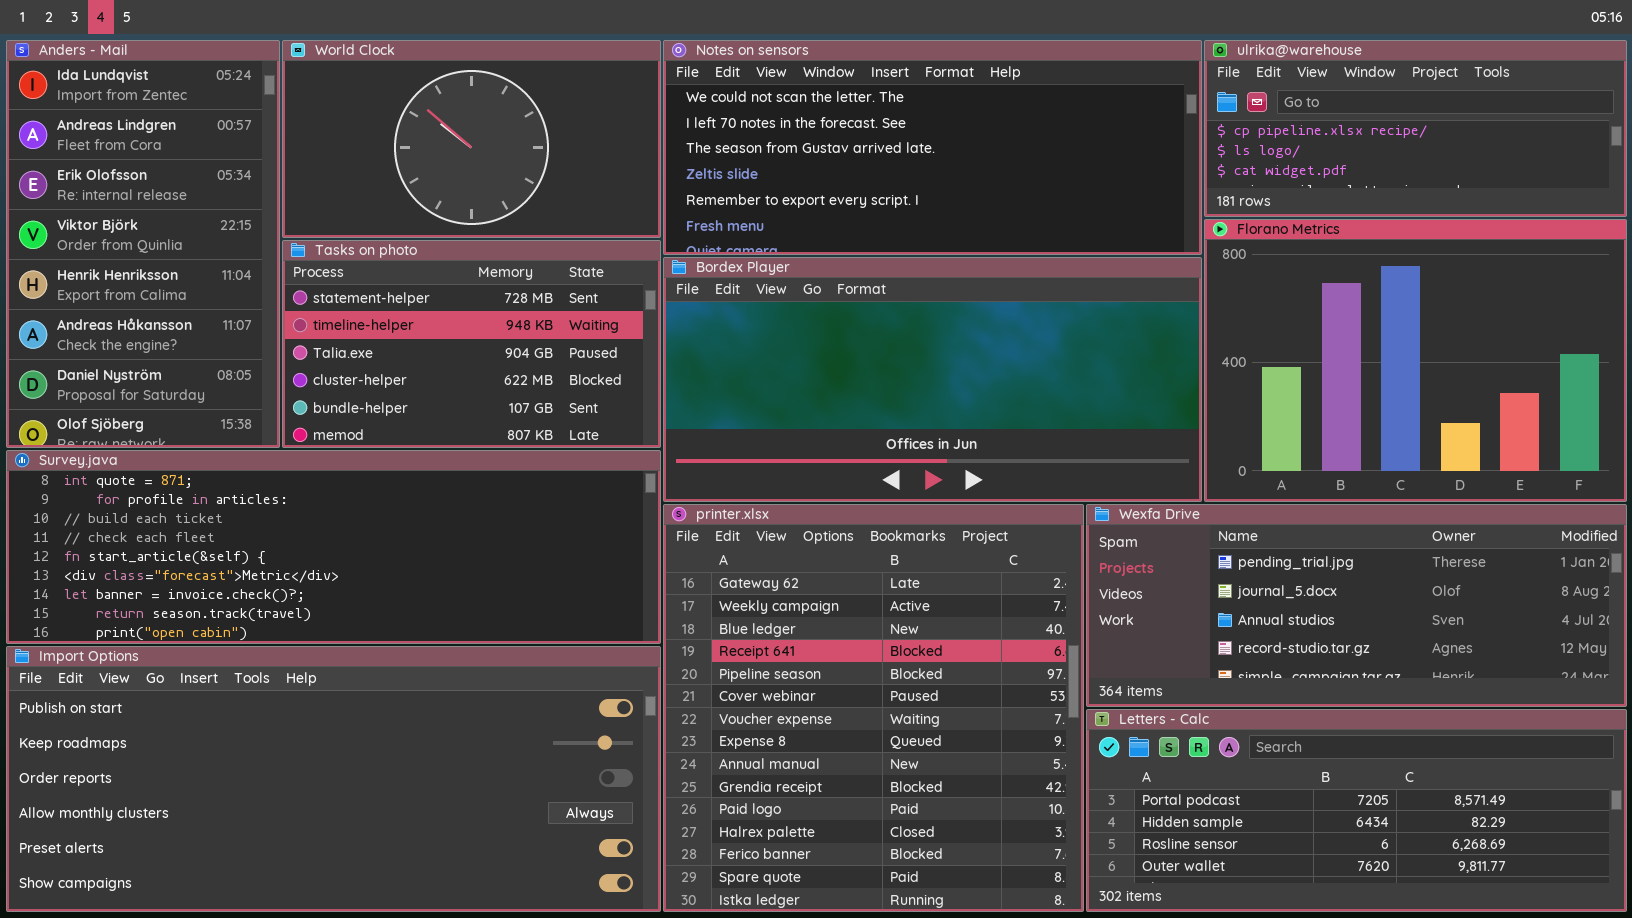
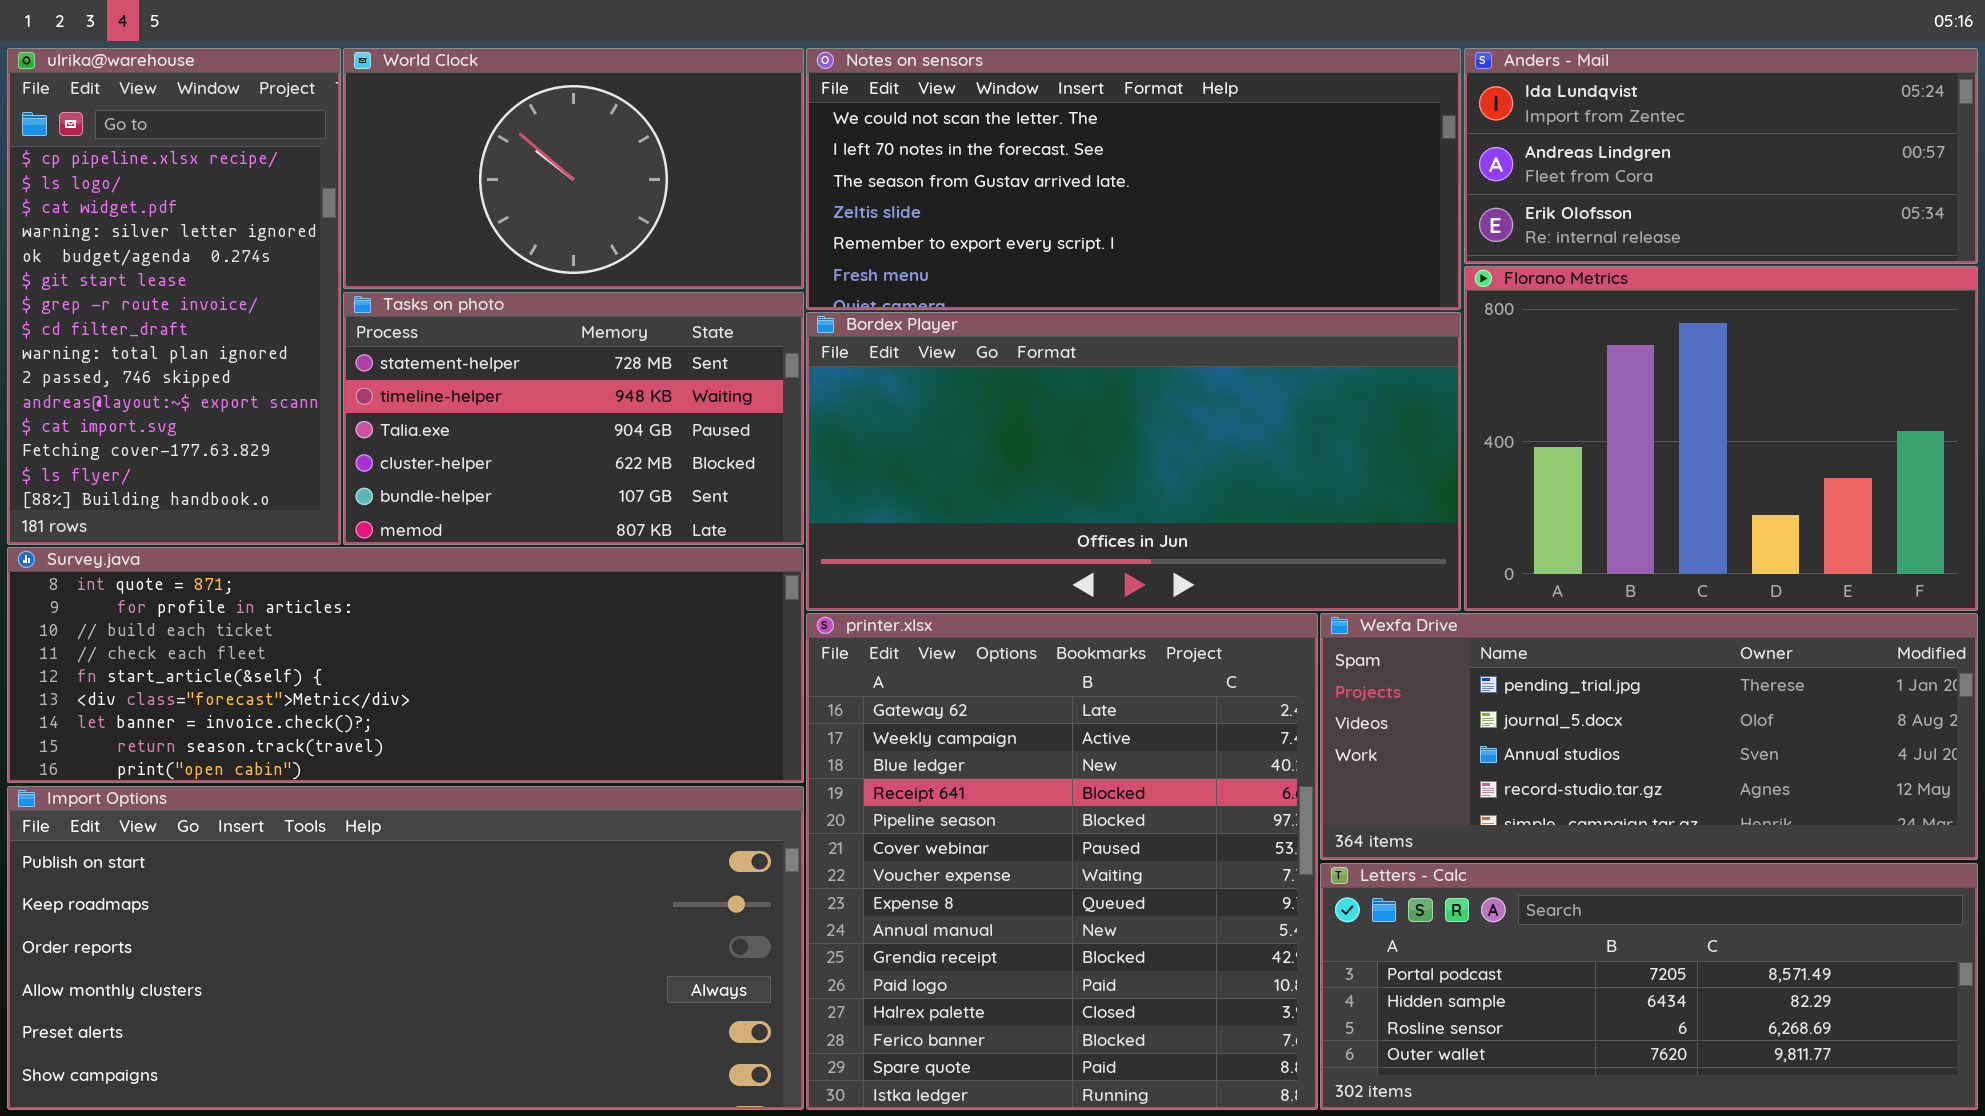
Anders - Mail: [6,40,280,448] -> [1464,48,1978,264], moved, resized
ulrika@warehouse: [1204,40,1627,217] -> [7,48,341,545], moved, resized

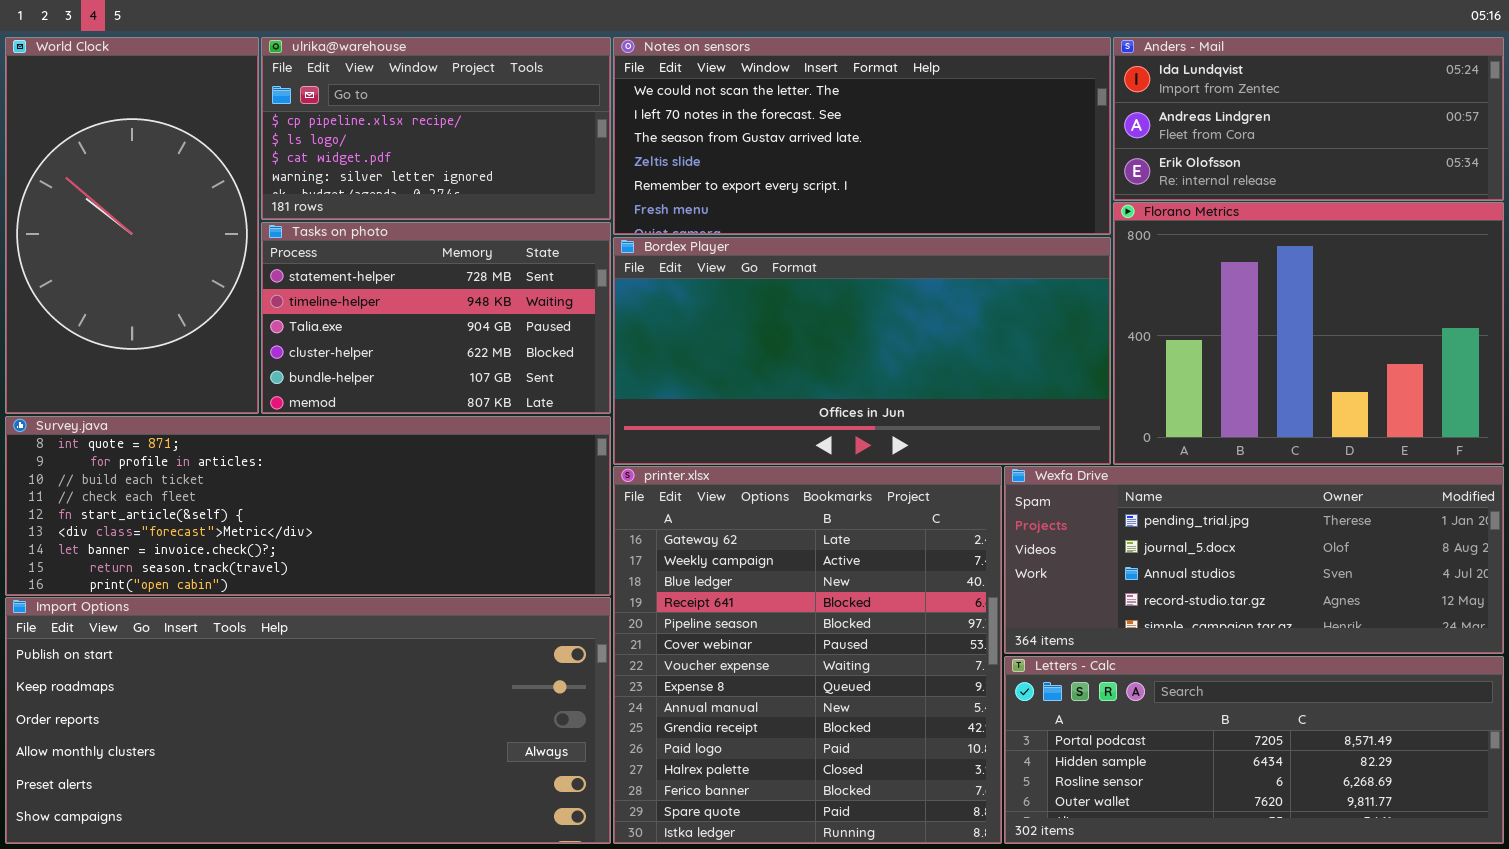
ulrika@warehouse: [7,48,341,545] -> [261,37,611,220], moved, resized
World Clock: [343,48,804,289] -> [5,37,259,414], moved, resized

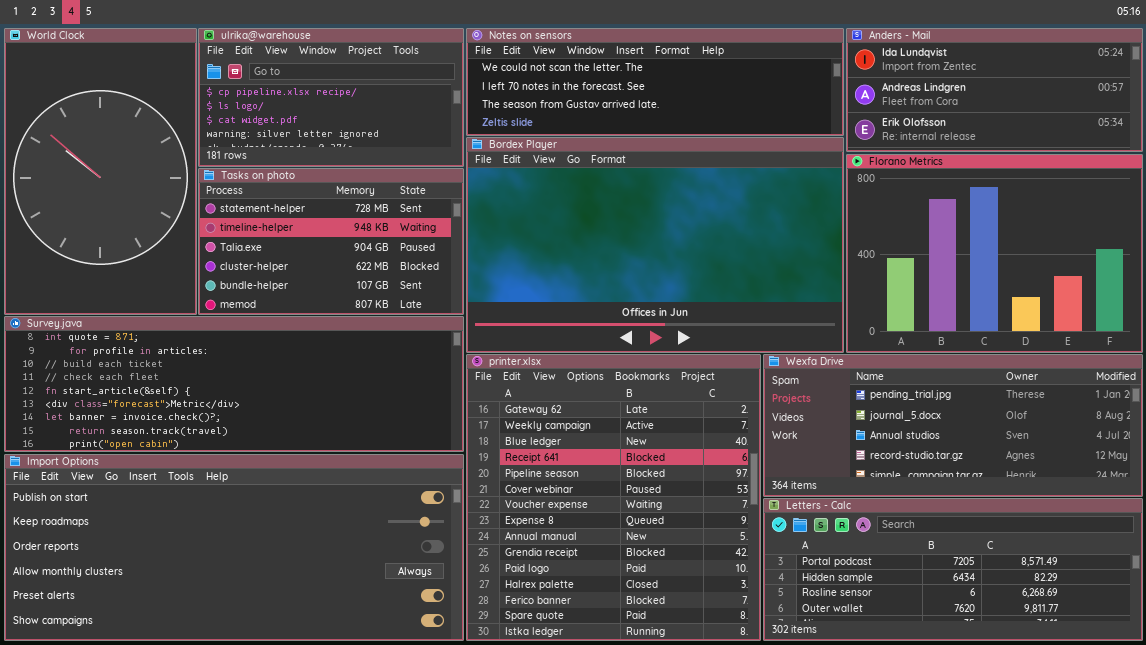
Notes on sensors: [613,37,1111,235] -> [466,28,844,136], resized
Bordex Player: [613,237,1111,465] -> [466,137,844,353], resized

